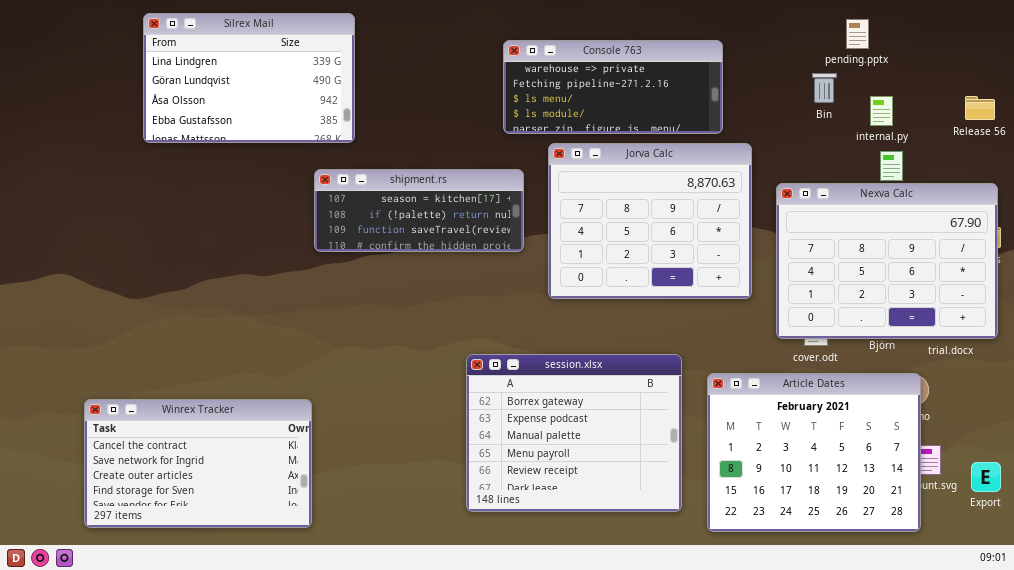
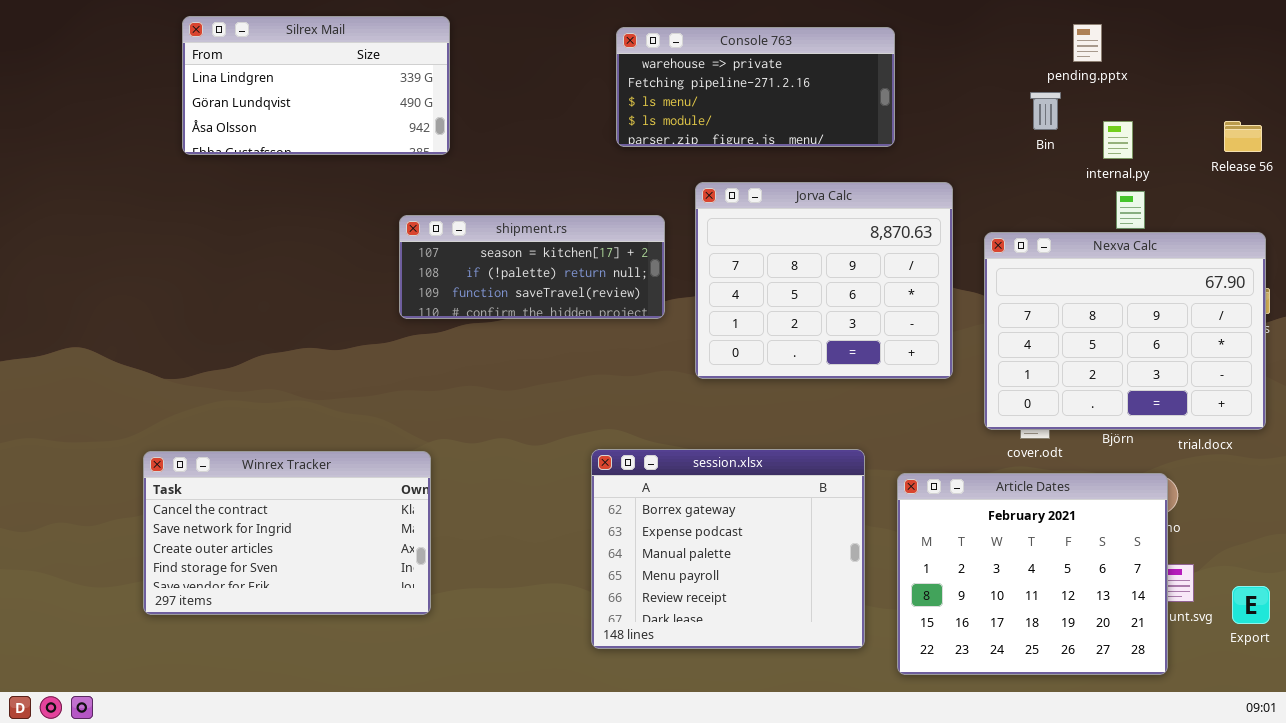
Silrex Mail: [143,13,355,143] -> [182,16,450,155], resized
Console 763: [503,40,723,134] -> [616,27,895,147], moved
Winrex Tracker: [84,399,312,528] -> [143,451,431,615], moved

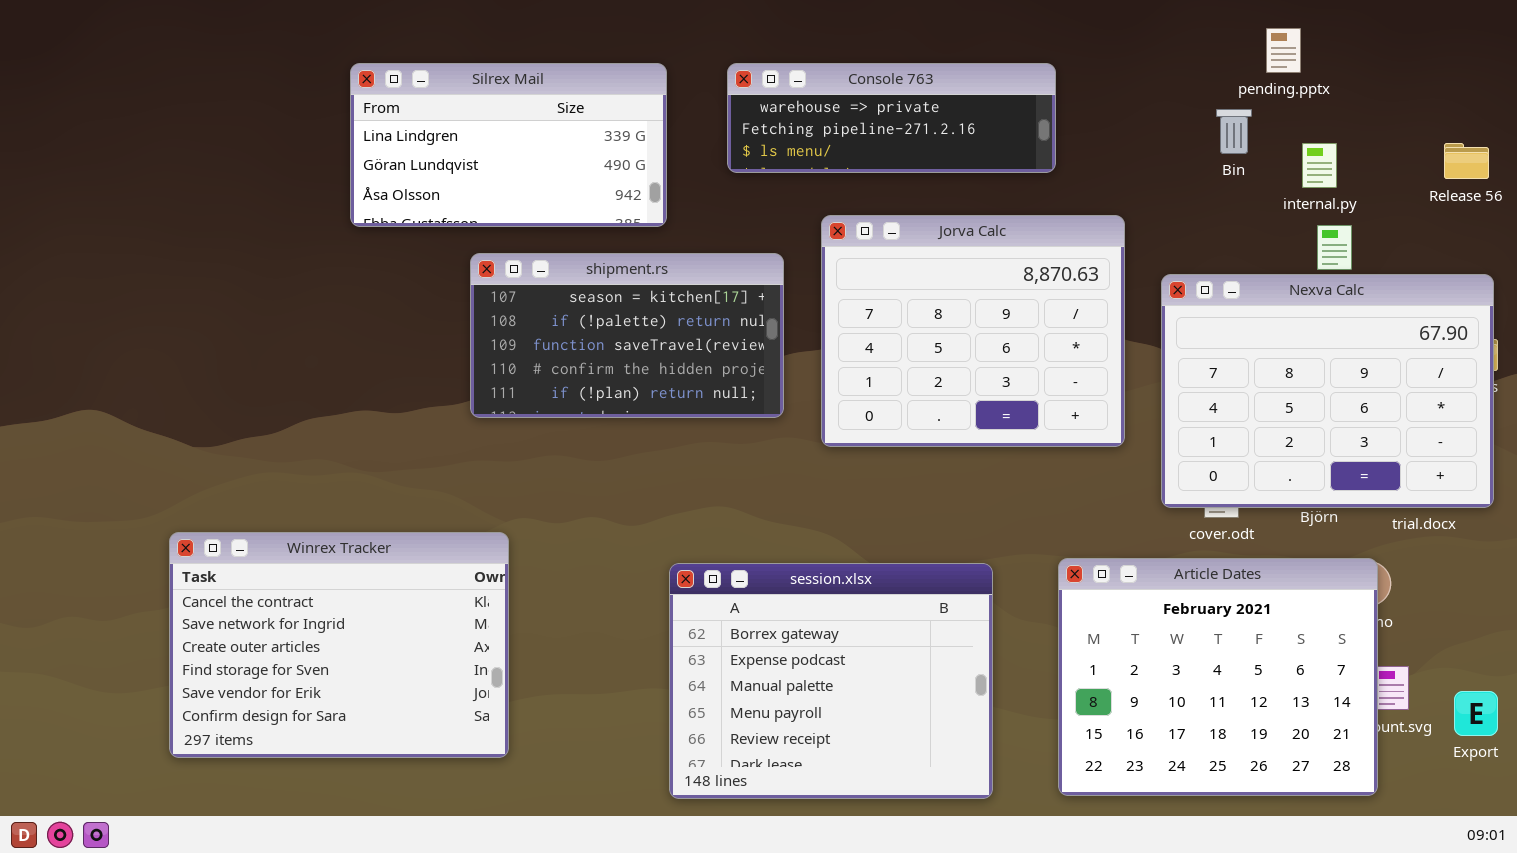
Silrex Mail: [182,16,450,155] -> [350,63,667,227], moved
Console 763: [616,27,895,147] -> [727,63,1056,173], resized
shipment.rs: [399,215,665,319] -> [470,253,784,418], resized
session.xlsx: [591,449,865,649] -> [669,563,993,799], moved
Winrex Tracker: [143,451,431,615] -> [169,532,509,758], resized

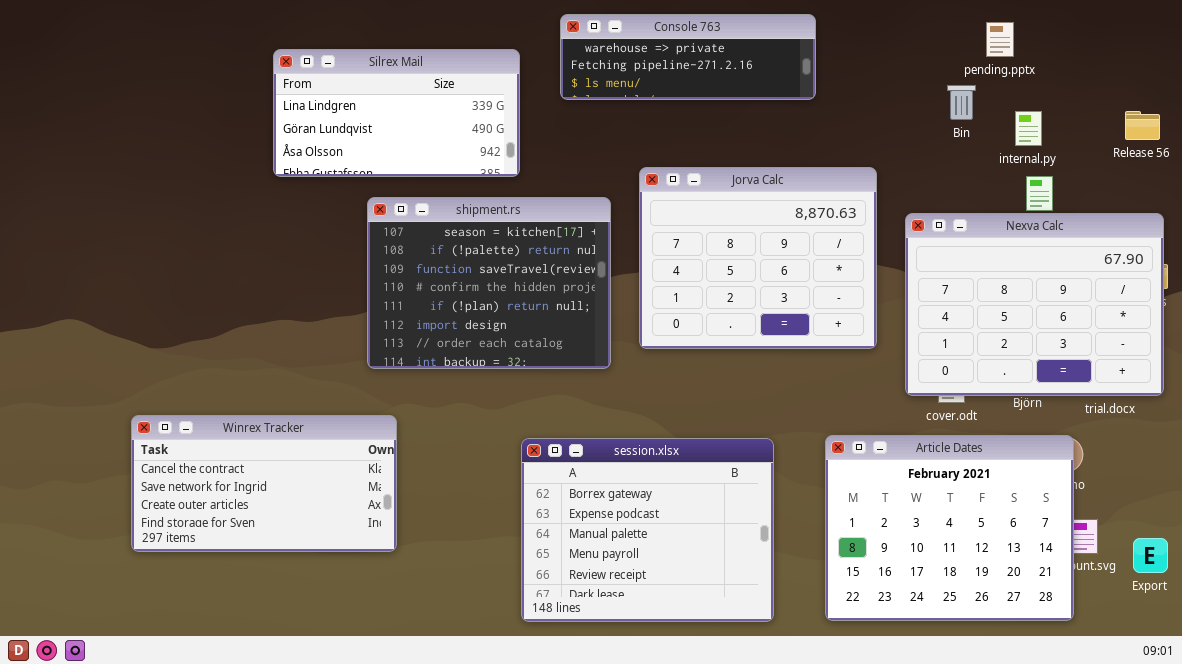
Console 763: [727,63,1056,173] -> [560,14,816,100], moved
shipment.rs: [470,253,784,418] -> [367,197,611,369], resized
Winrex Tracker: [169,532,509,758] -> [131,415,397,552], resized

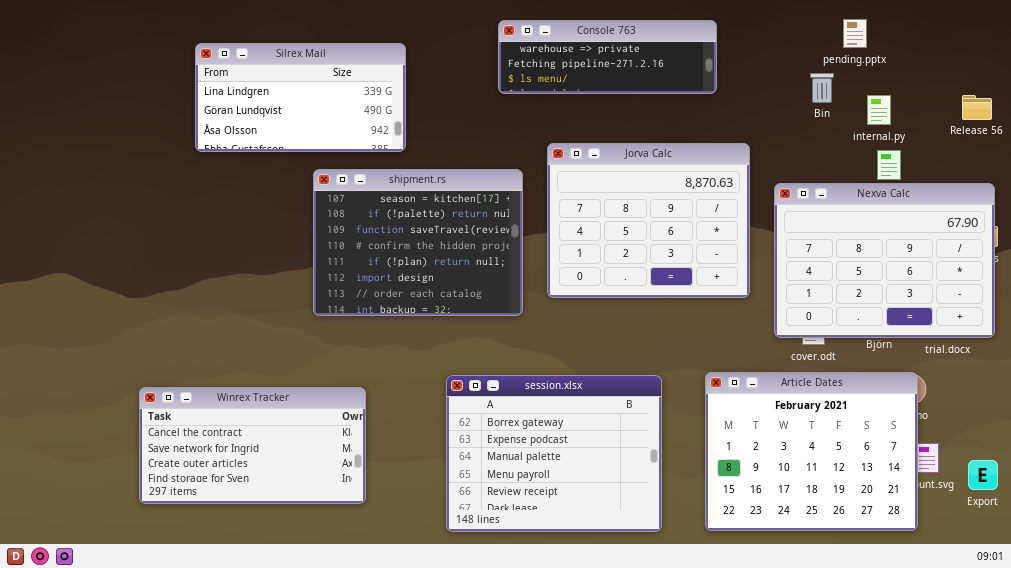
Console 763: [560,14,816,100] -> [498,20,717,94], moved
Silrex Mail: [273,49,520,177] -> [195,43,406,152], moved
Winrex Tracker: [131,415,397,552] -> [139,387,366,504], moved

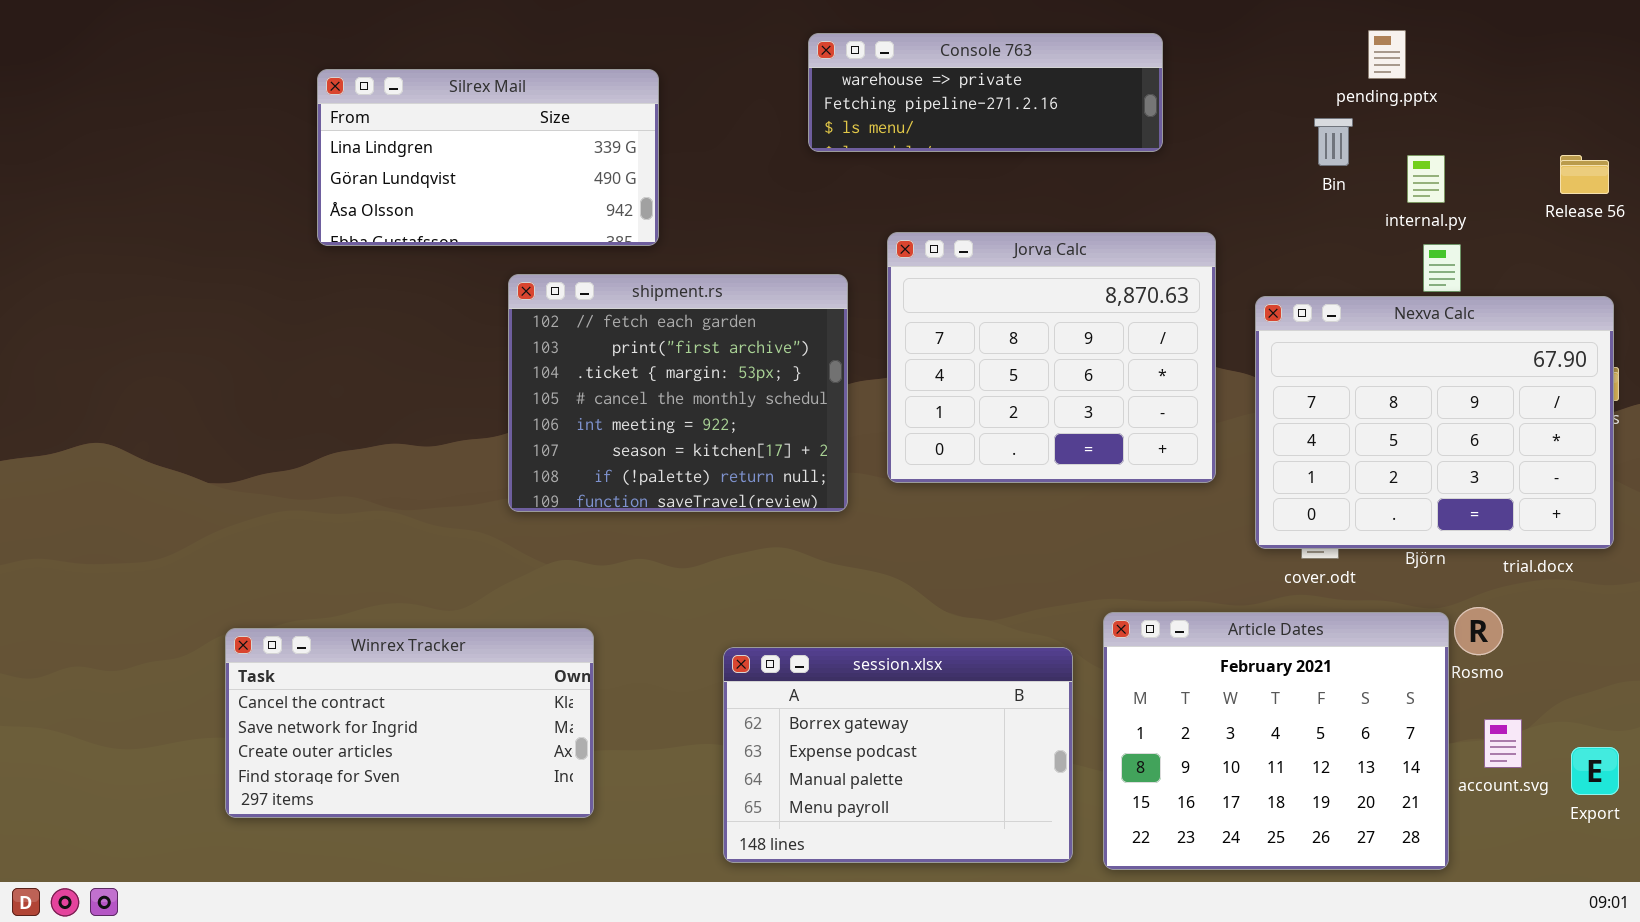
shipment.rs: [313,169,523,316] -> [508,274,848,512], scrolled up 5 rows
Article Dates: [705,372,918,531] -> [1103,612,1449,870], moved
session.xlsx: [446,375,662,532] -> [723,647,1073,863], resized

